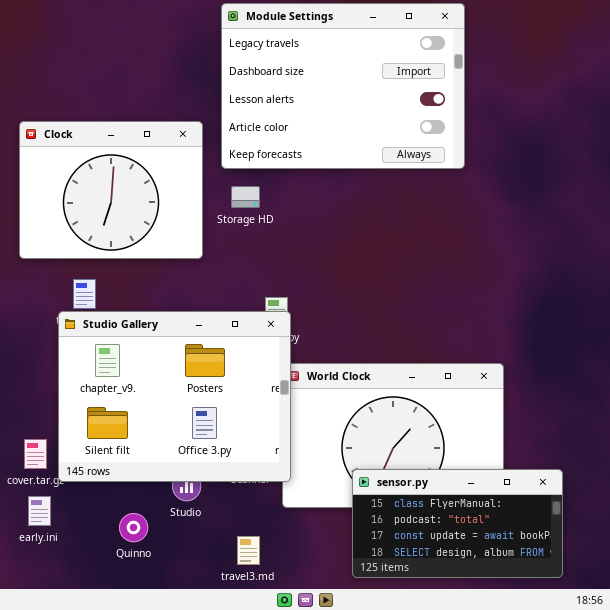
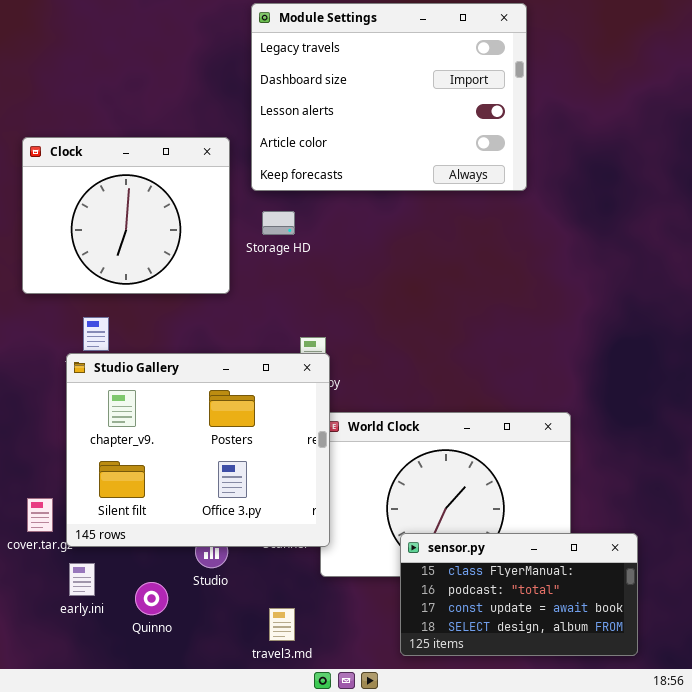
early.ini: [28,496,51,526] -> [69,563,95,596], moved

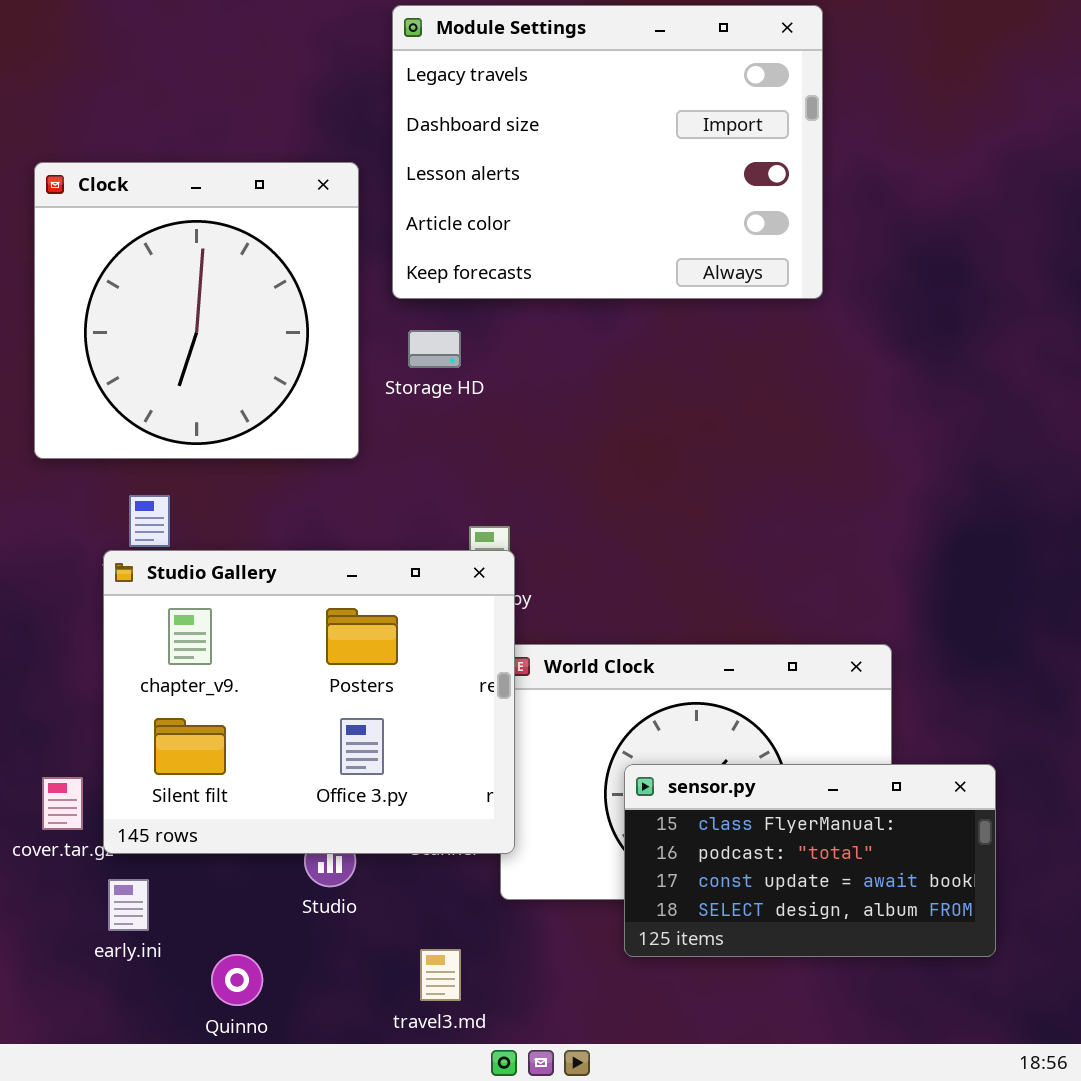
Clock: [22,137,230,294] -> [34,162,359,459], resized
sensor.py: [400,533,638,656] -> [624,764,996,957], moved
Quinno: [135,582,168,615] -> [211,954,263,1006], moved

